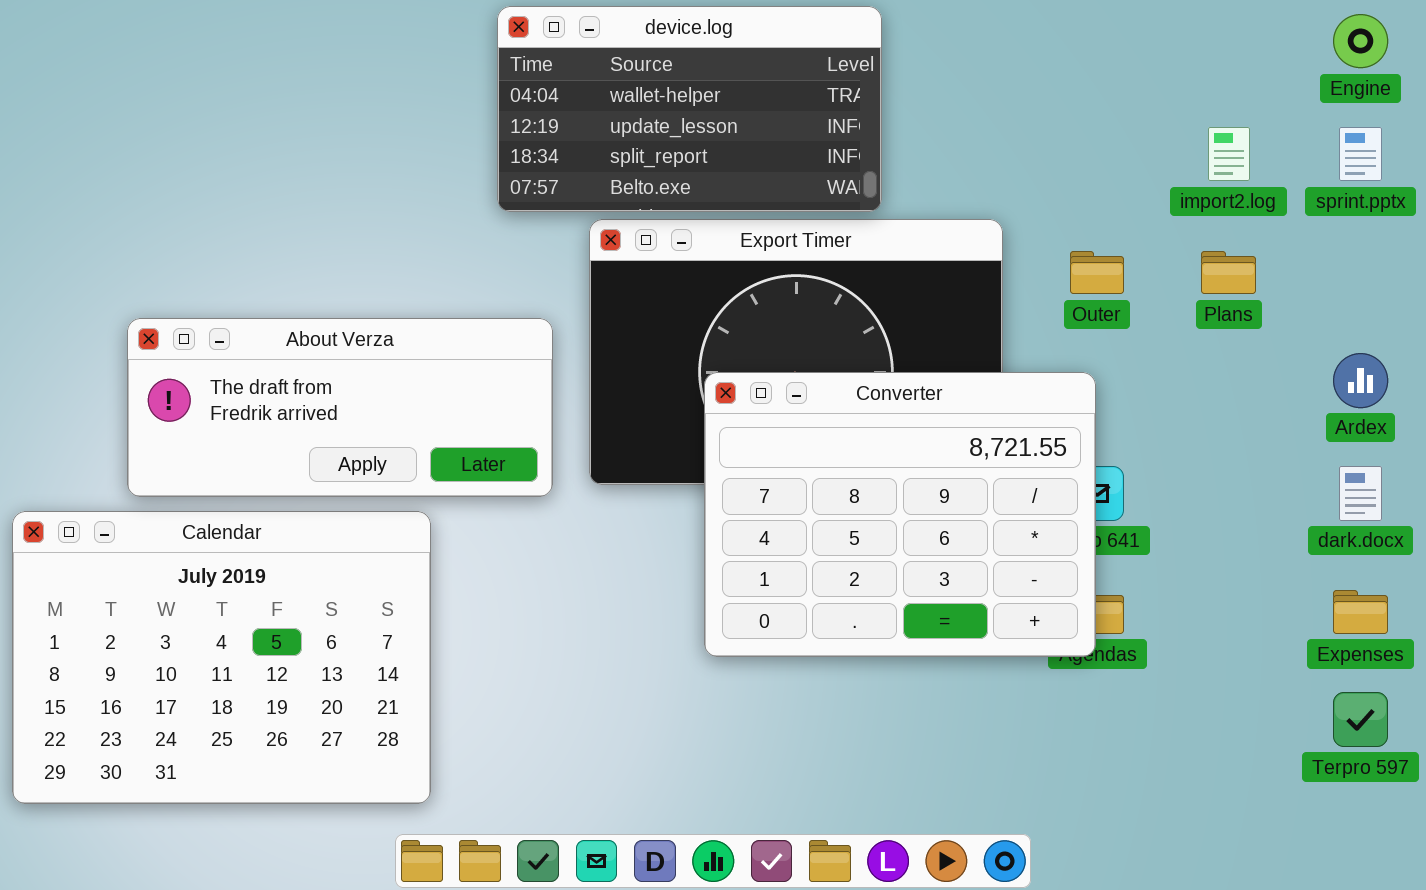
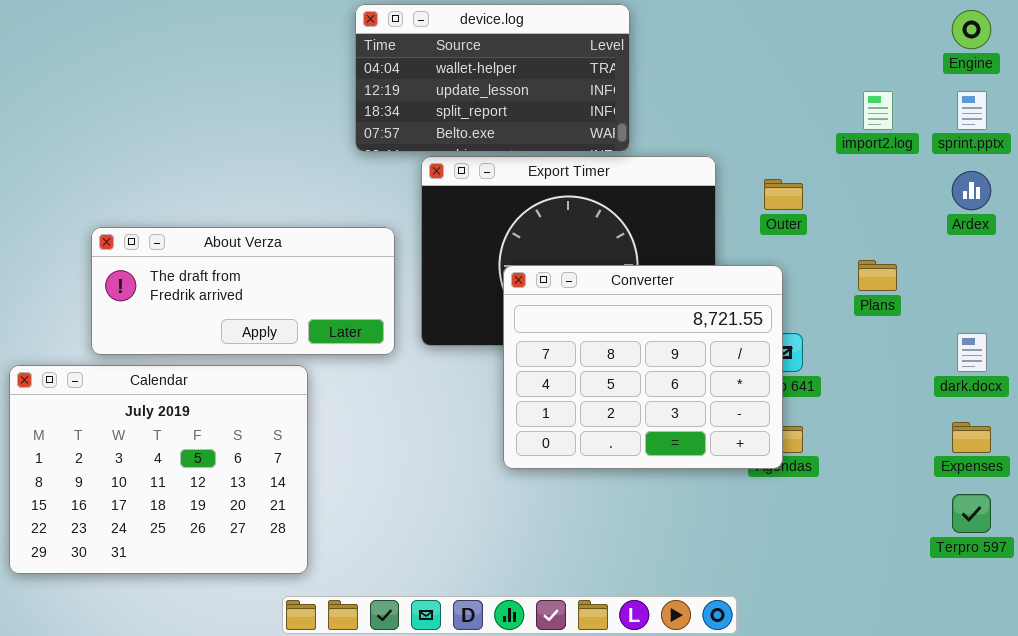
Plans: [1201,251,1256,294] -> [858,260,897,291], moved
Ardex: [1333,353,1388,408] -> [952,171,991,210], moved

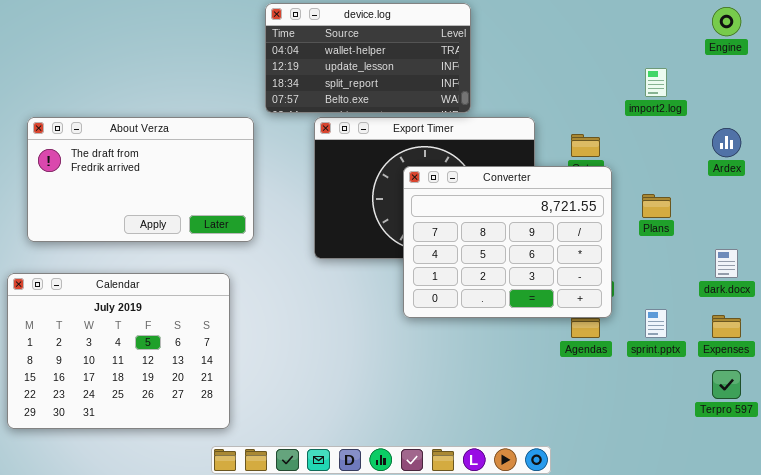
sprint.pptx: [957,91,987,130] -> [645,309,667,338], moved
About Verza: [91,227,395,355] -> [27,117,254,242], moved, resized
Converter: [503,265,783,469] -> [403,166,612,318], moved

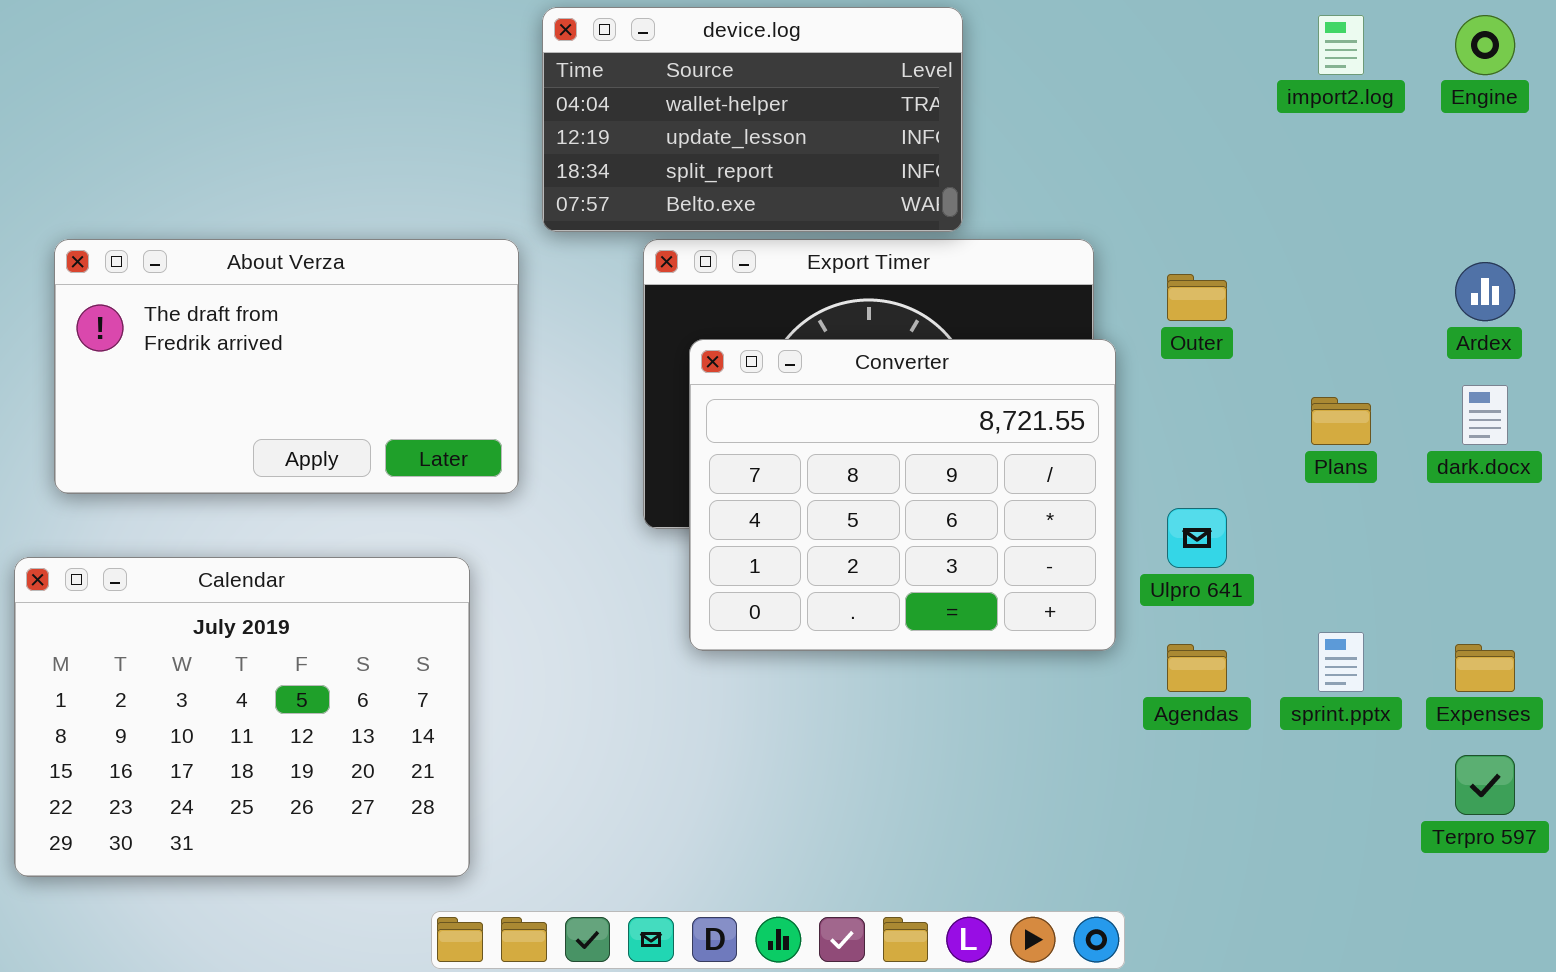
import2.log: [645,68,667,97] -> [1318,15,1364,75], moved
Converter: [403,166,612,318] -> [689,339,1116,651], moved
dark.docx: [715,249,738,278] -> [1462,385,1508,445], moved

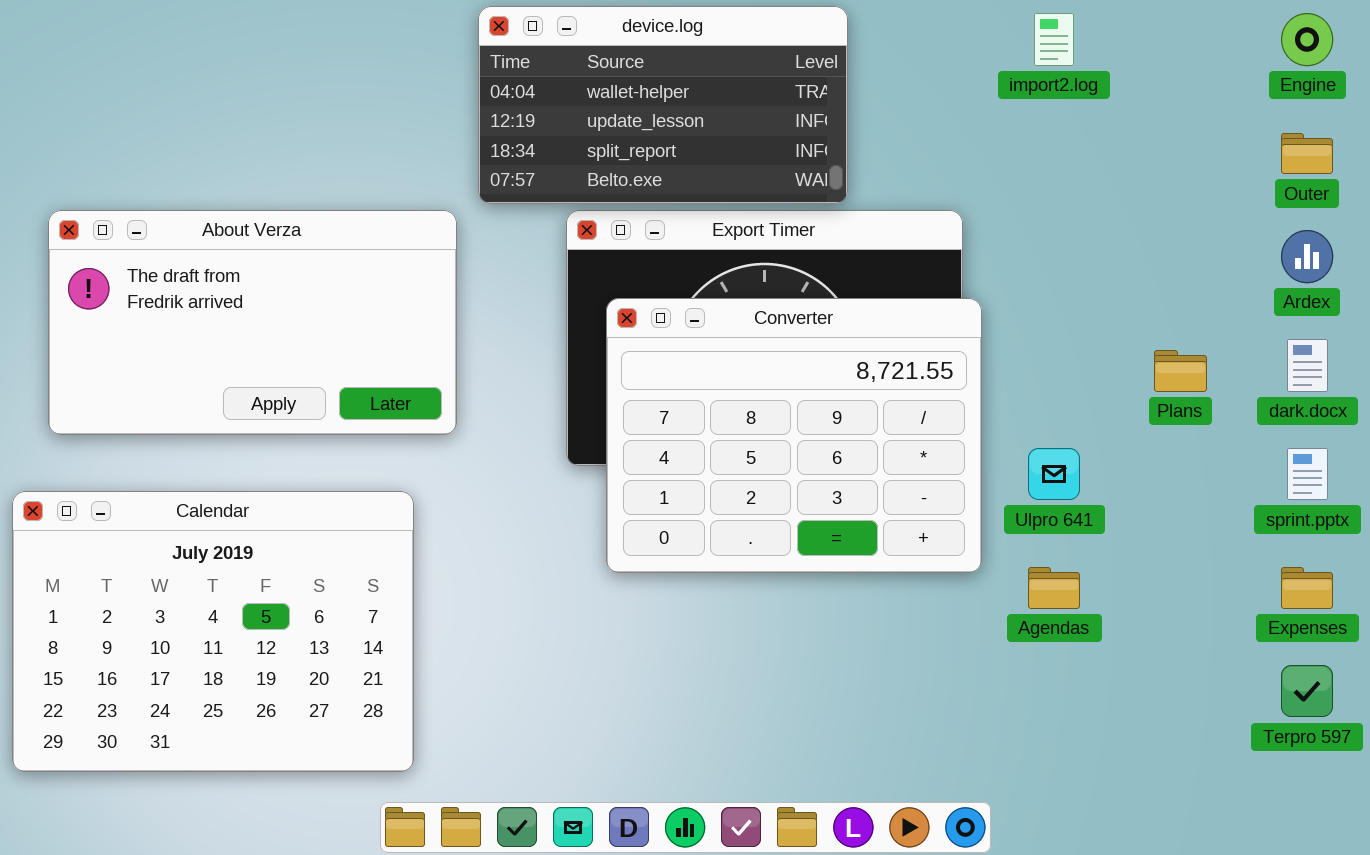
import2.log: [1318,15,1364,75] -> [1034,13,1074,66], moved
Outer: [1167,274,1227,321] -> [1281,133,1333,174], moved
sprint.pptx: [1318,632,1364,692] -> [1287,448,1328,500], moved

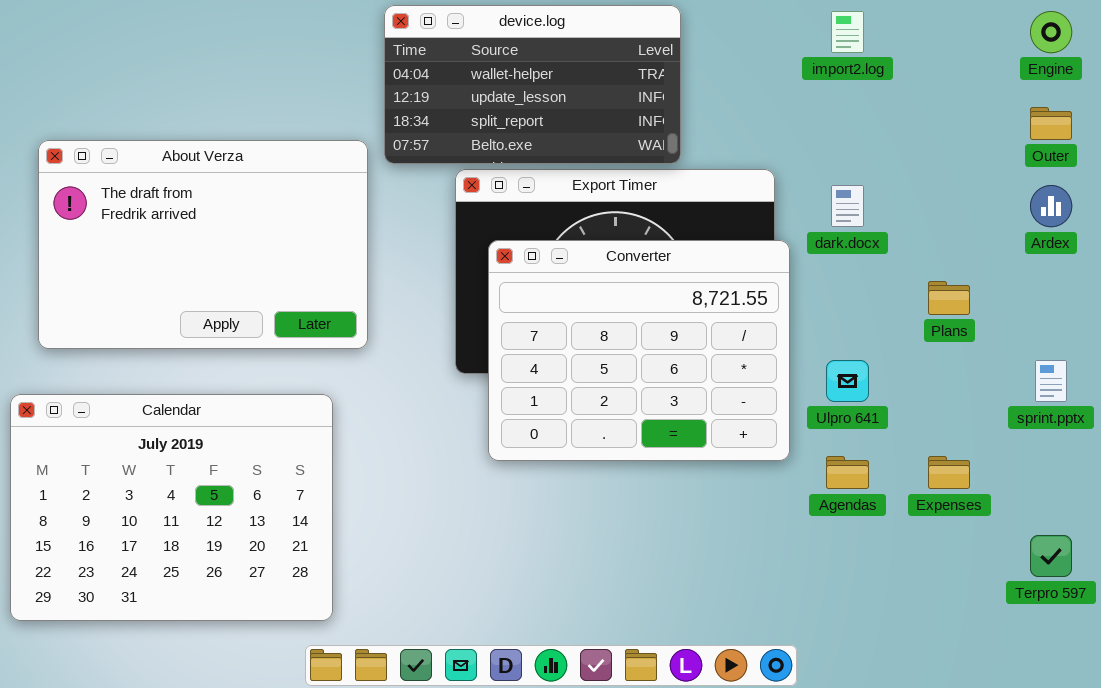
About Verza: [48,210,457,435] -> [38,140,368,349], resized
dark.docx: [1287,339,1328,392] -> [831,185,864,227], moved
Expenses: [1281,567,1333,609] -> [928,456,970,489], moved

